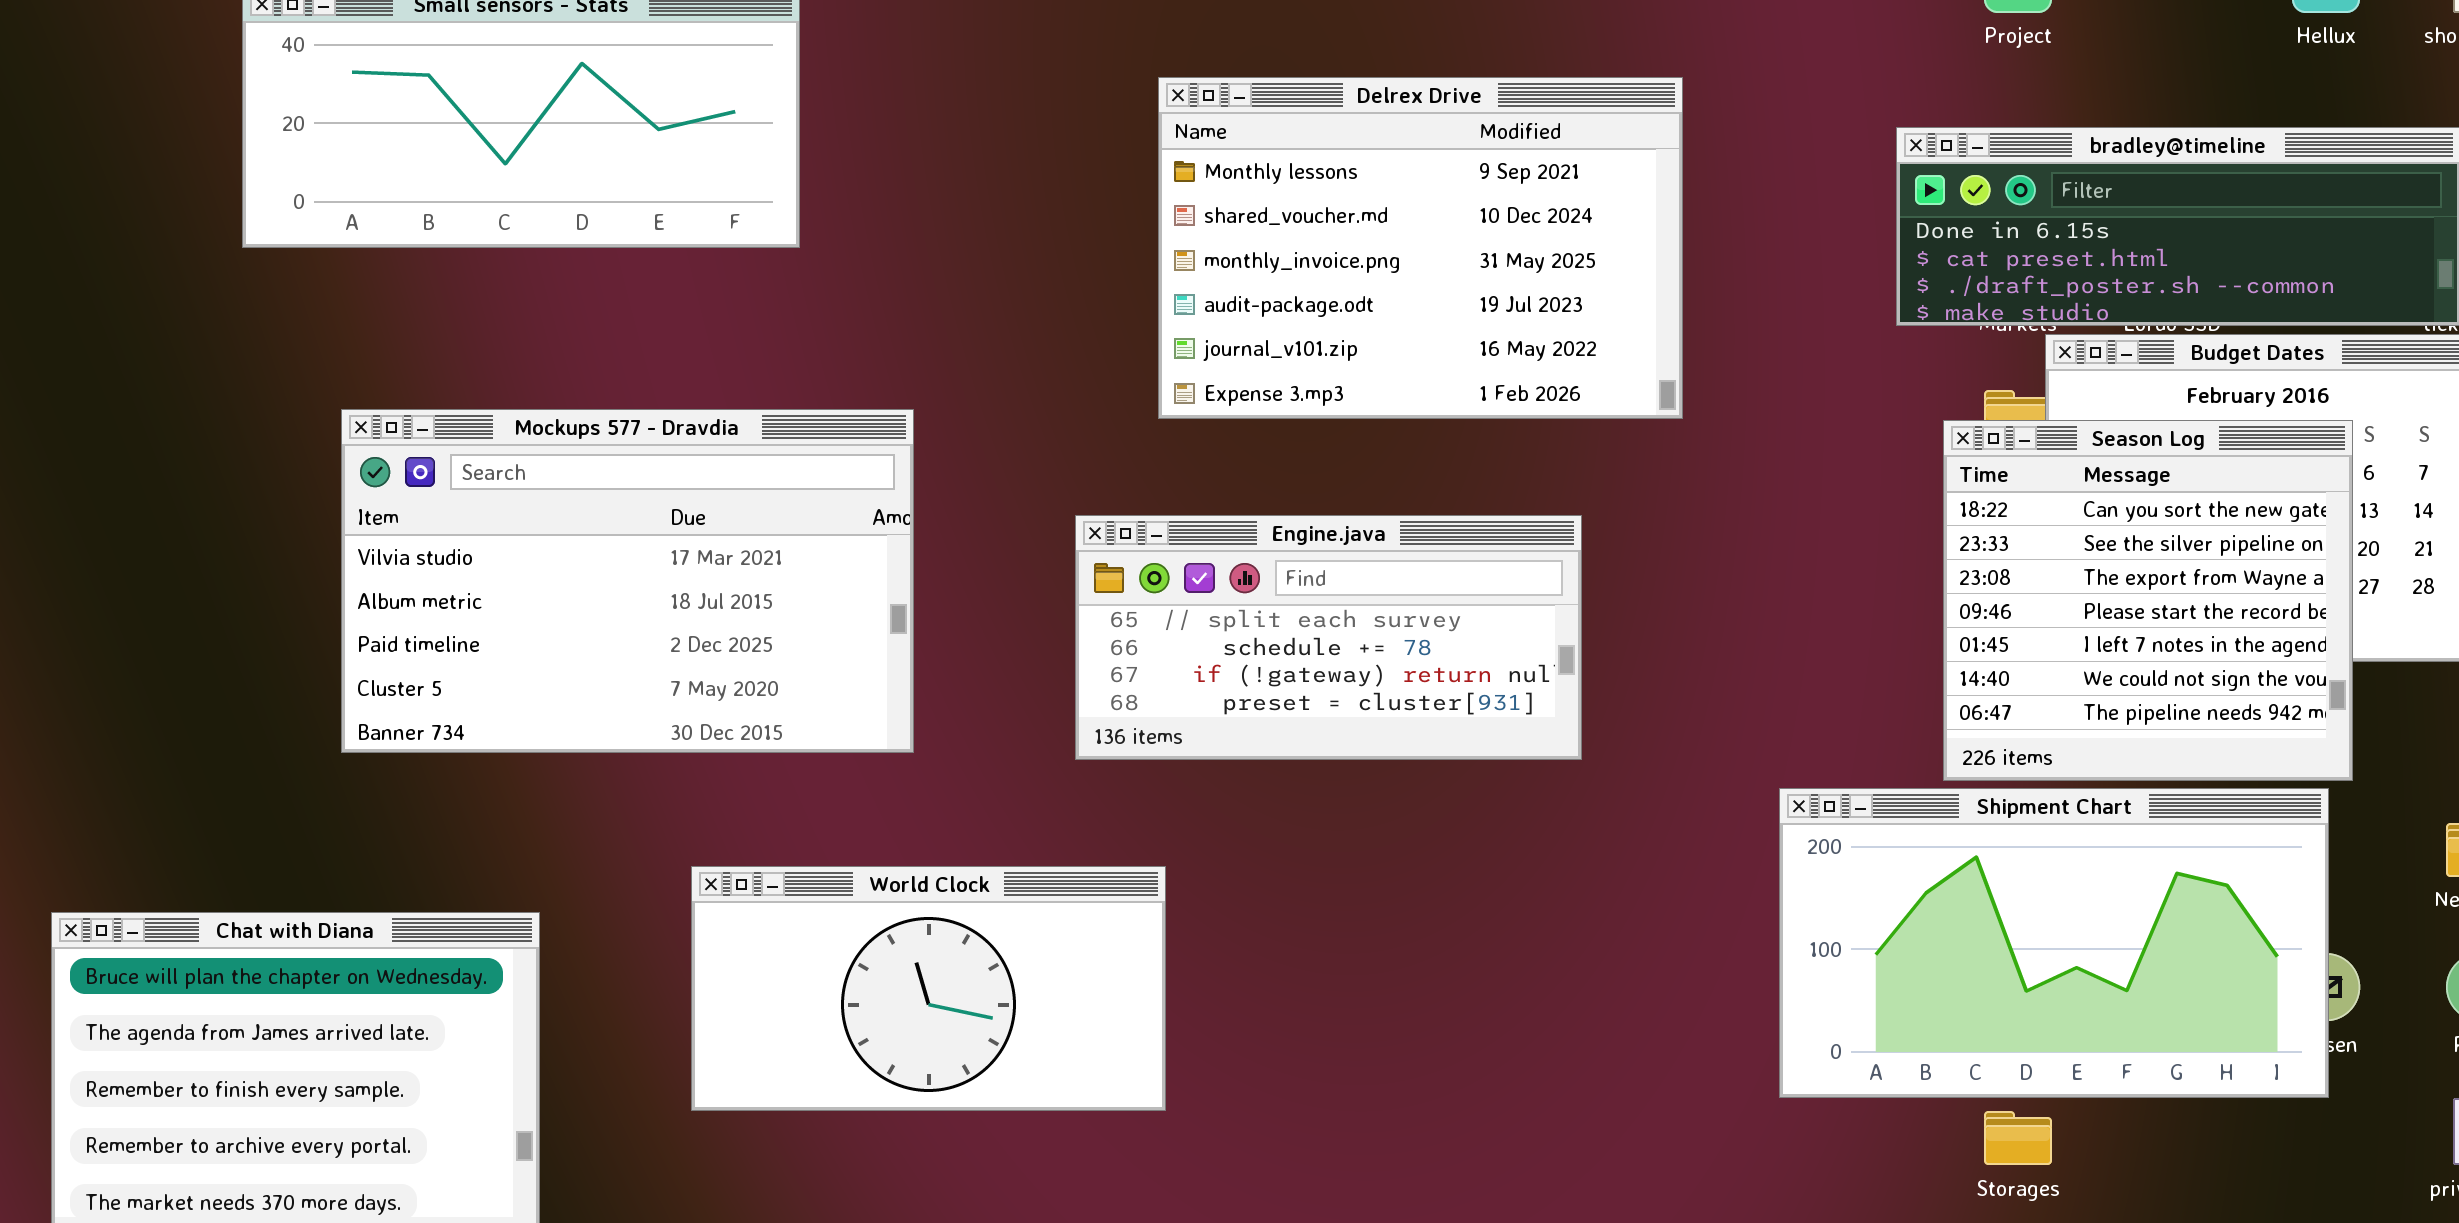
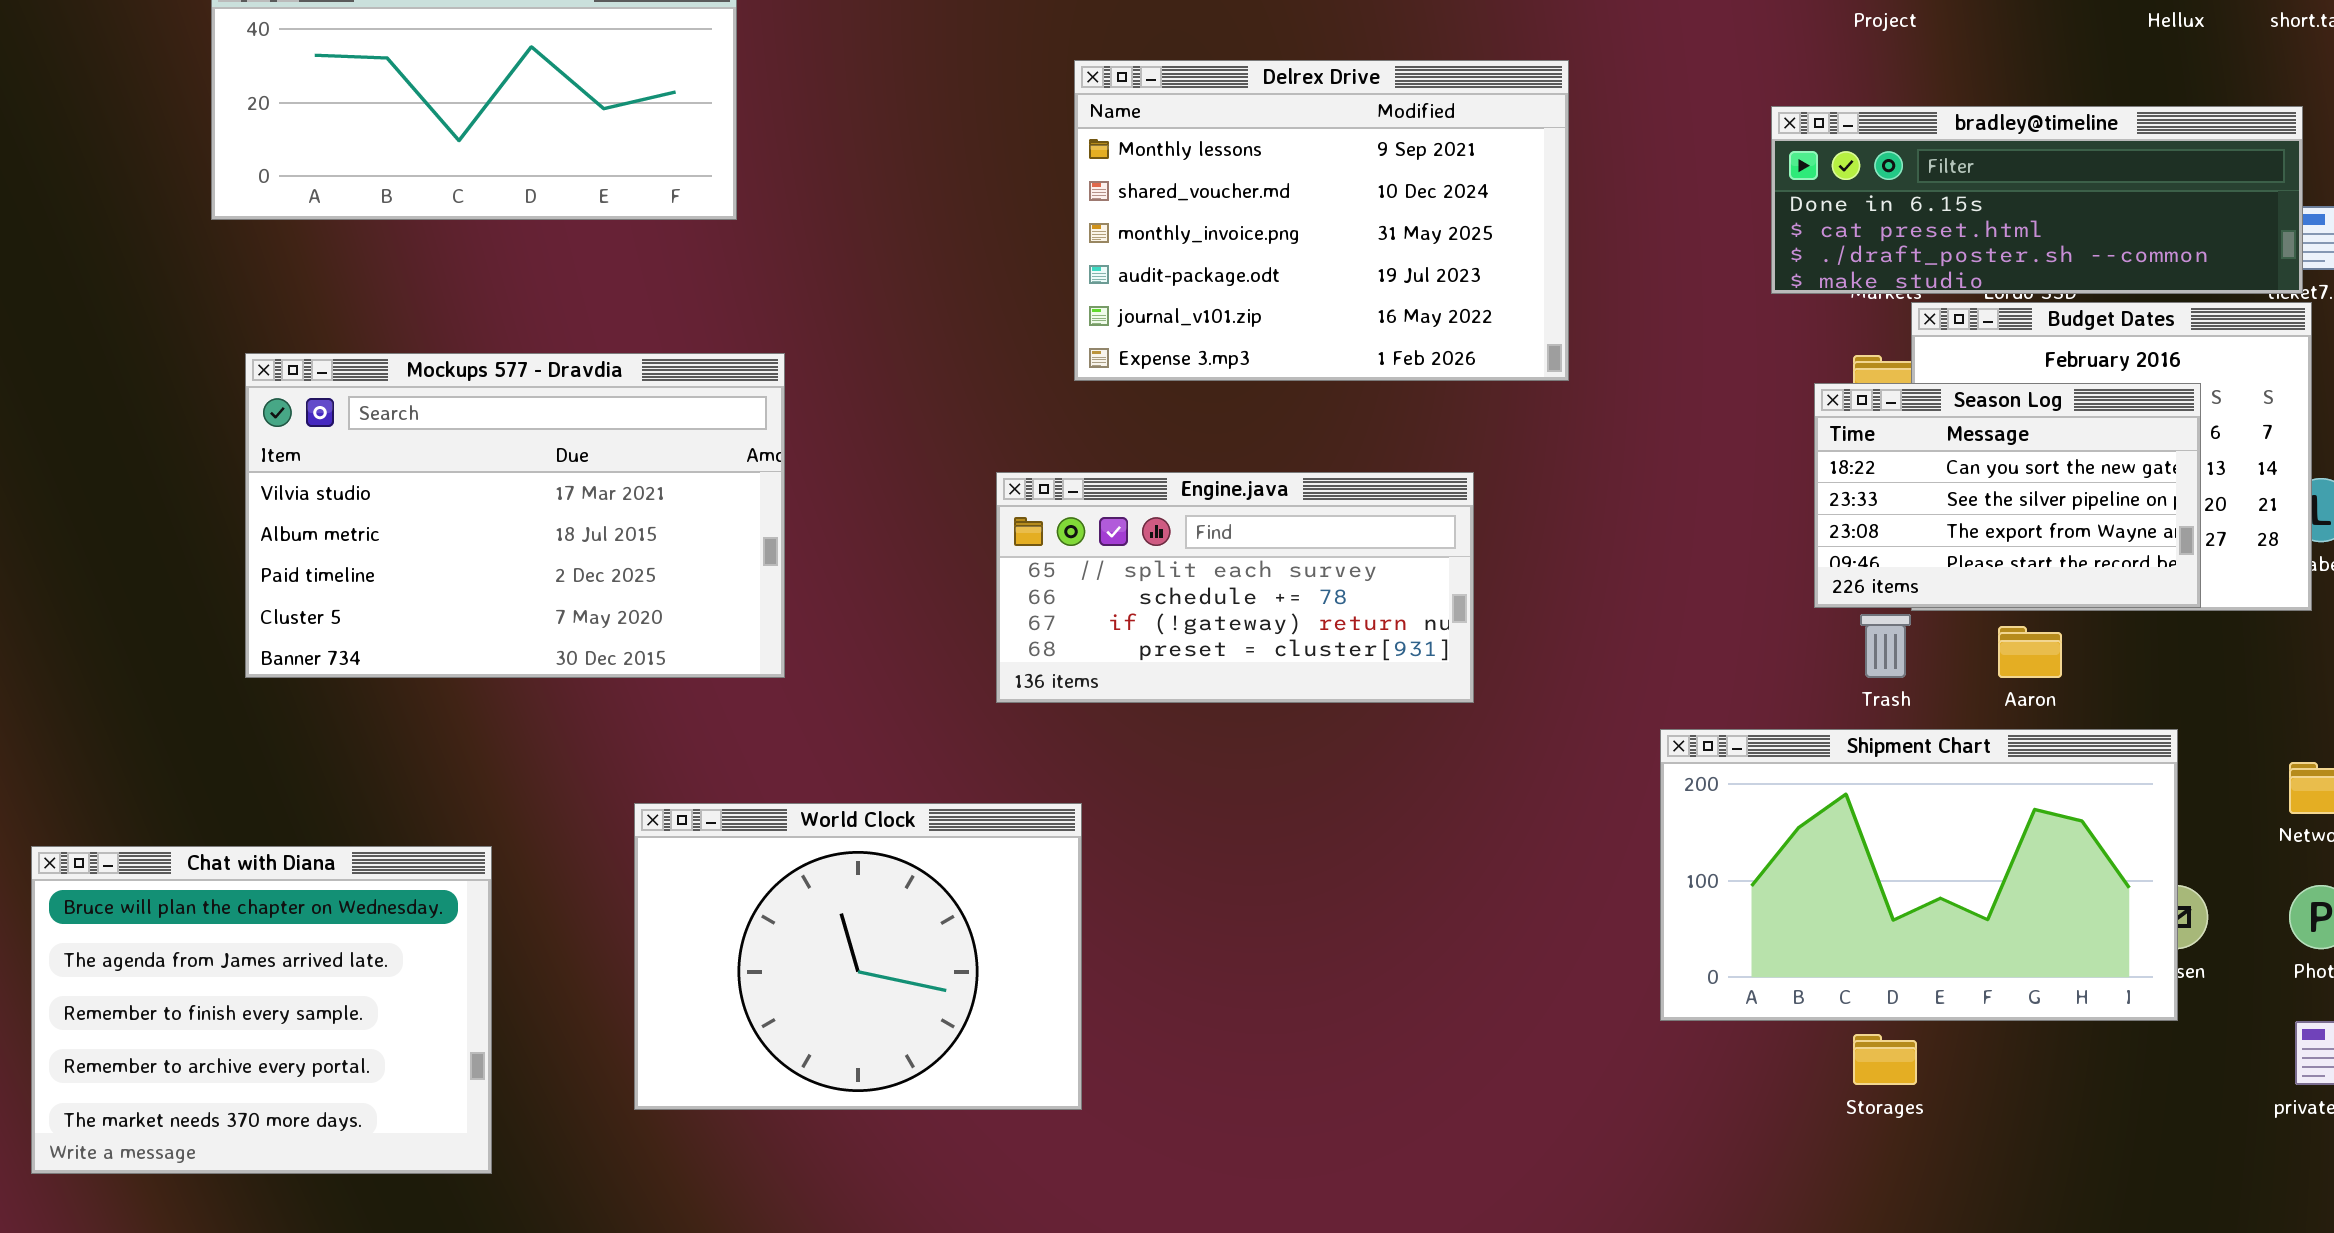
Mockups 577 - Dravdia: [341,409,914,753] -> [245,353,785,678], moved
Season Log: [1943,420,2353,781] -> [1814,383,2201,608], resized
World Clock: [691,866,1166,1111] -> [634,803,1082,1110], resized

